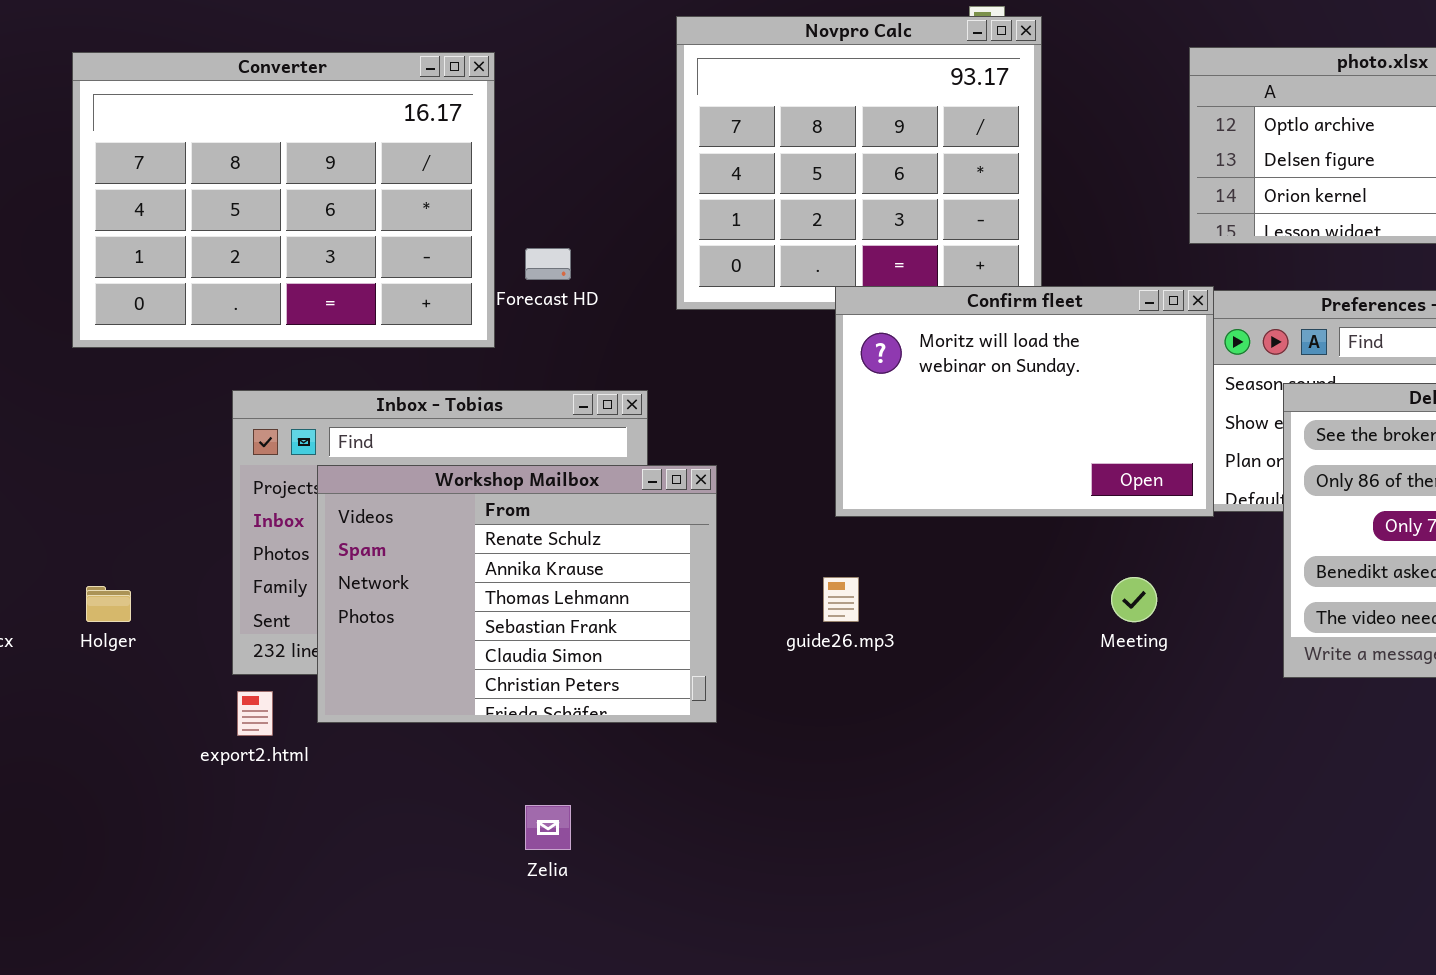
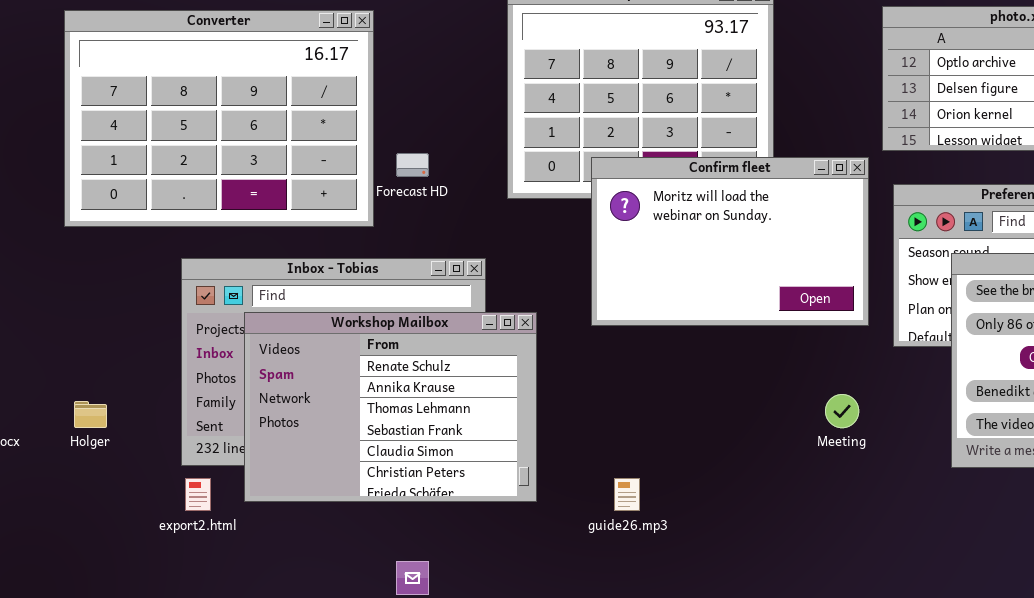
Confirm fleet: [835,286,1214,517] -> [591,157,869,326], moved
guide26.mp3: [823,577,859,622] -> [614,478,640,511], moved

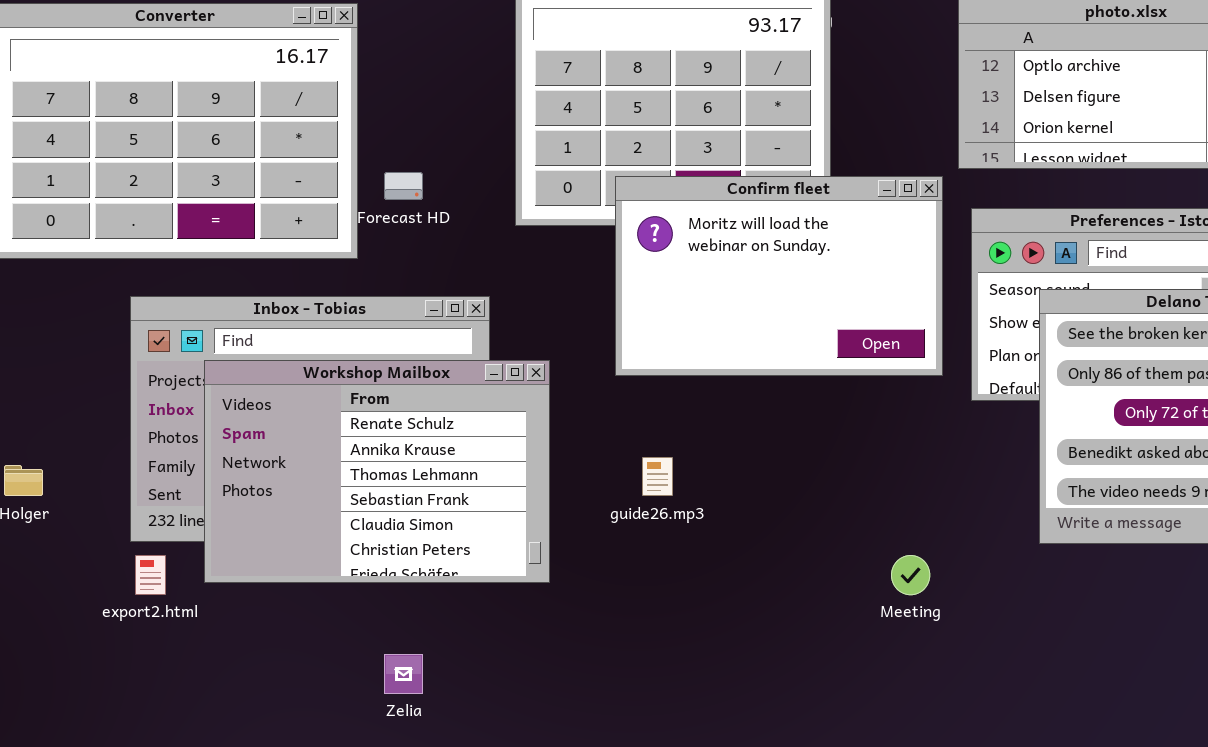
Meeting: [825,394,859,428] -> [891,555,930,595], moved
guide26.mp3: [614,478,640,511] -> [642,457,673,496], moved

